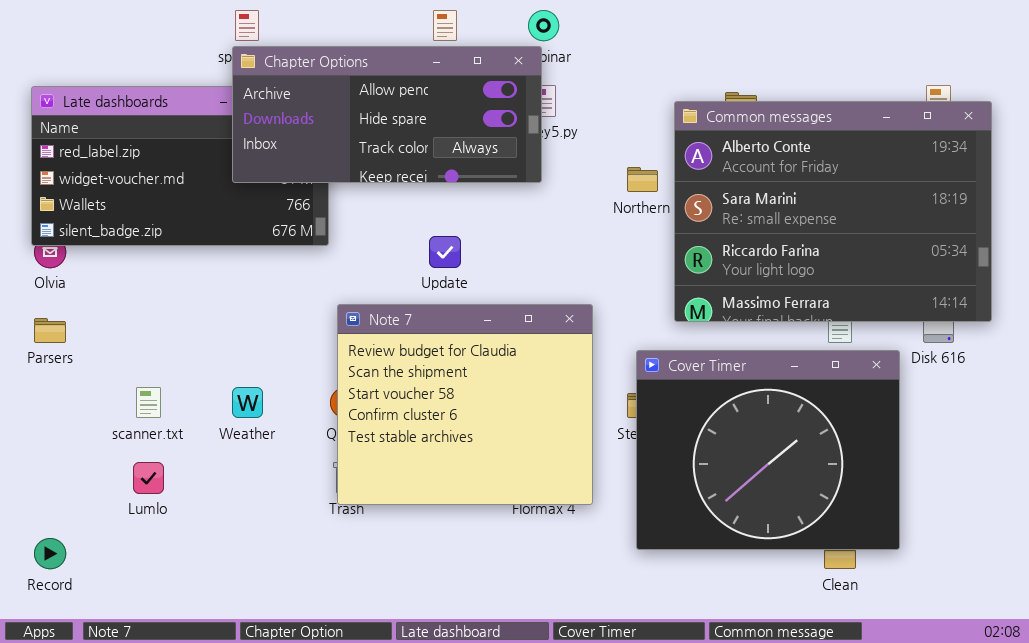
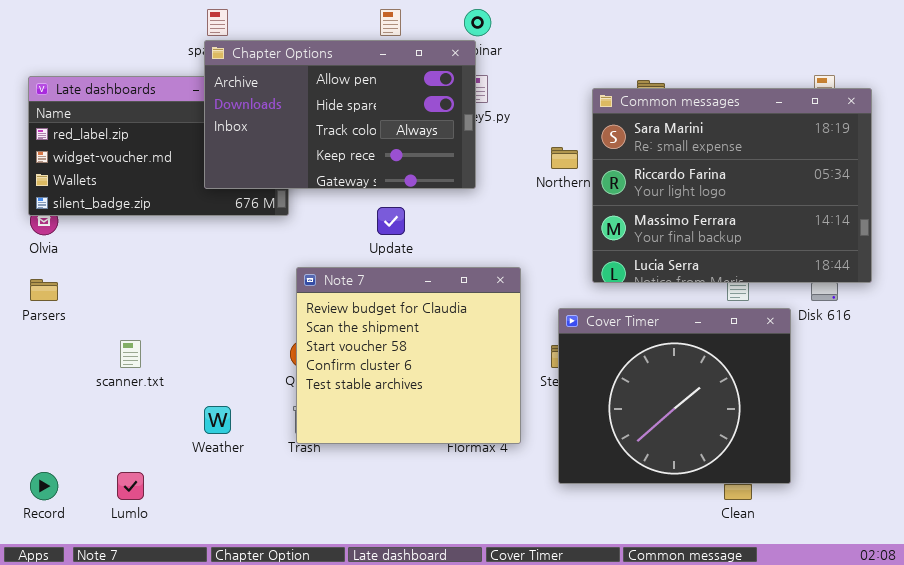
Chapter Options: [232,46,542,183] -> [204,40,476,189], resized
Common messages: [674,101,992,322] -> [592,88,872,283], scrolled down 1 row
Weather: [232,387,263,418] -> [204,406,231,434], moved
Lumlo: [133,462,164,494] -> [117,472,144,500], moved

